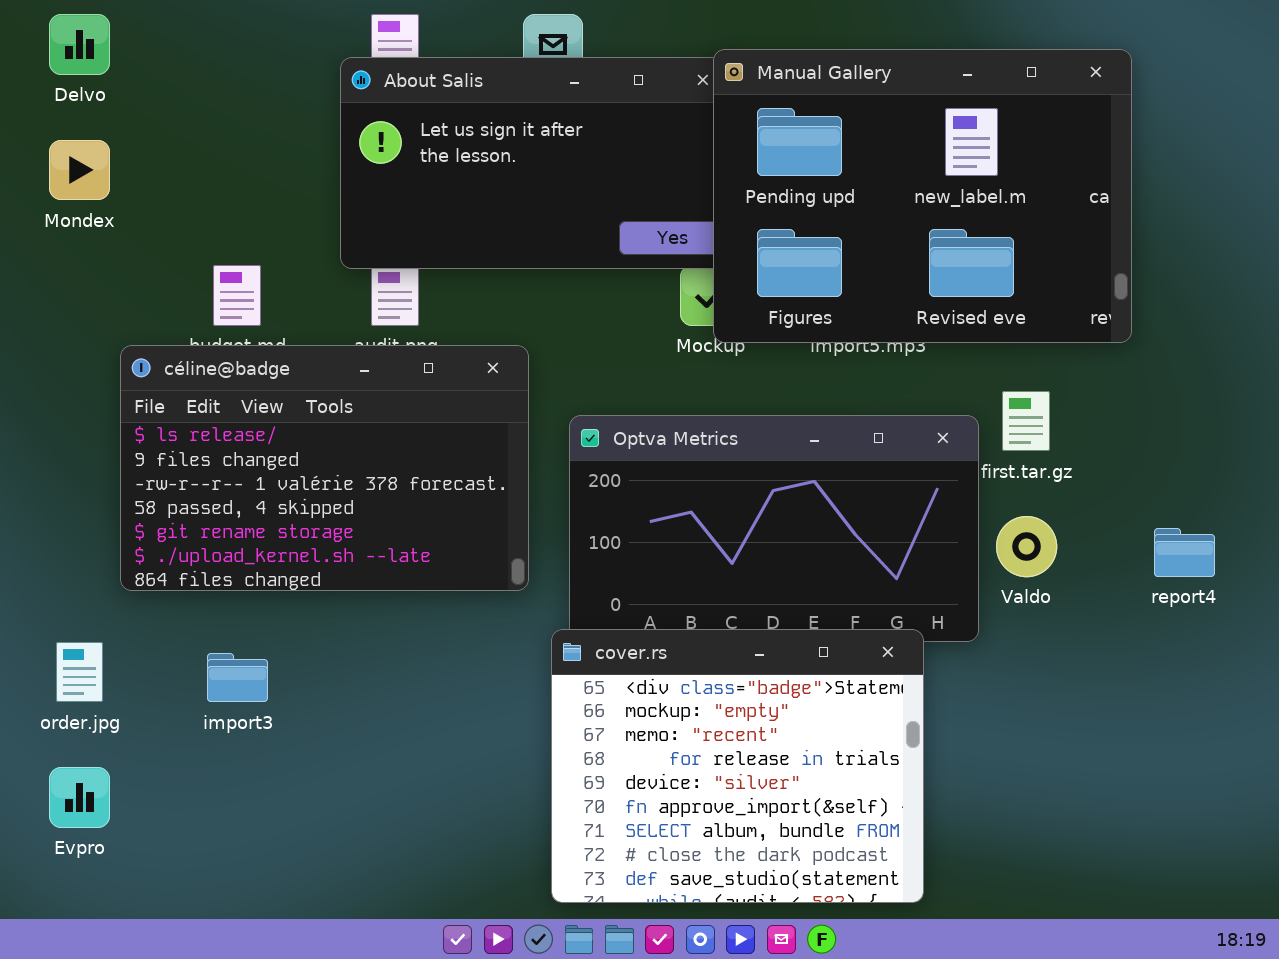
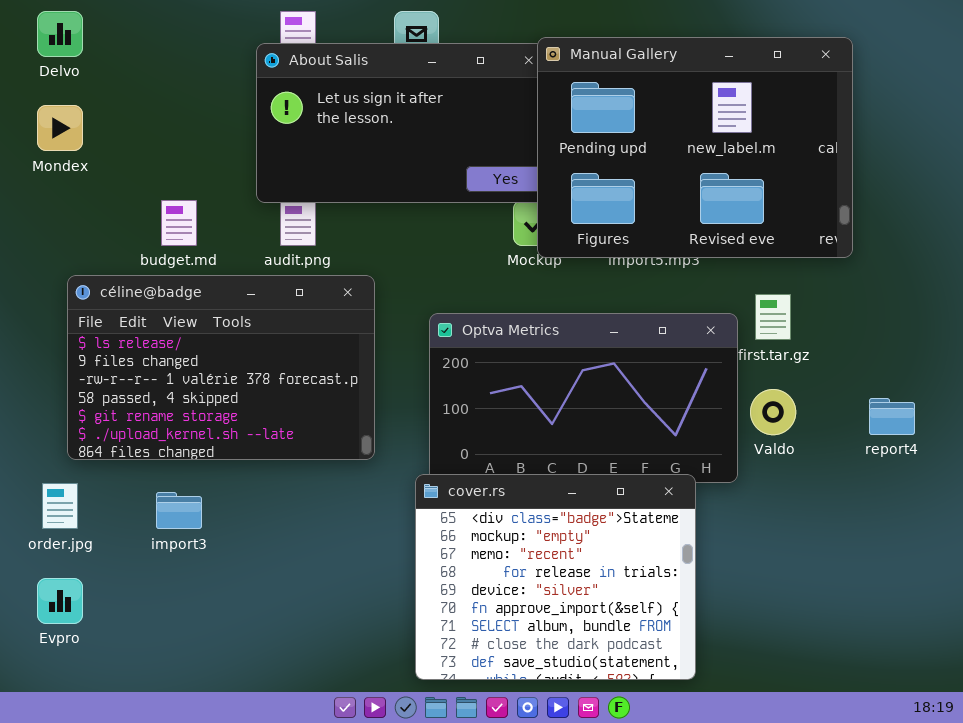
céline@badge: [120,345,529,591] -> [67,275,375,460], moved

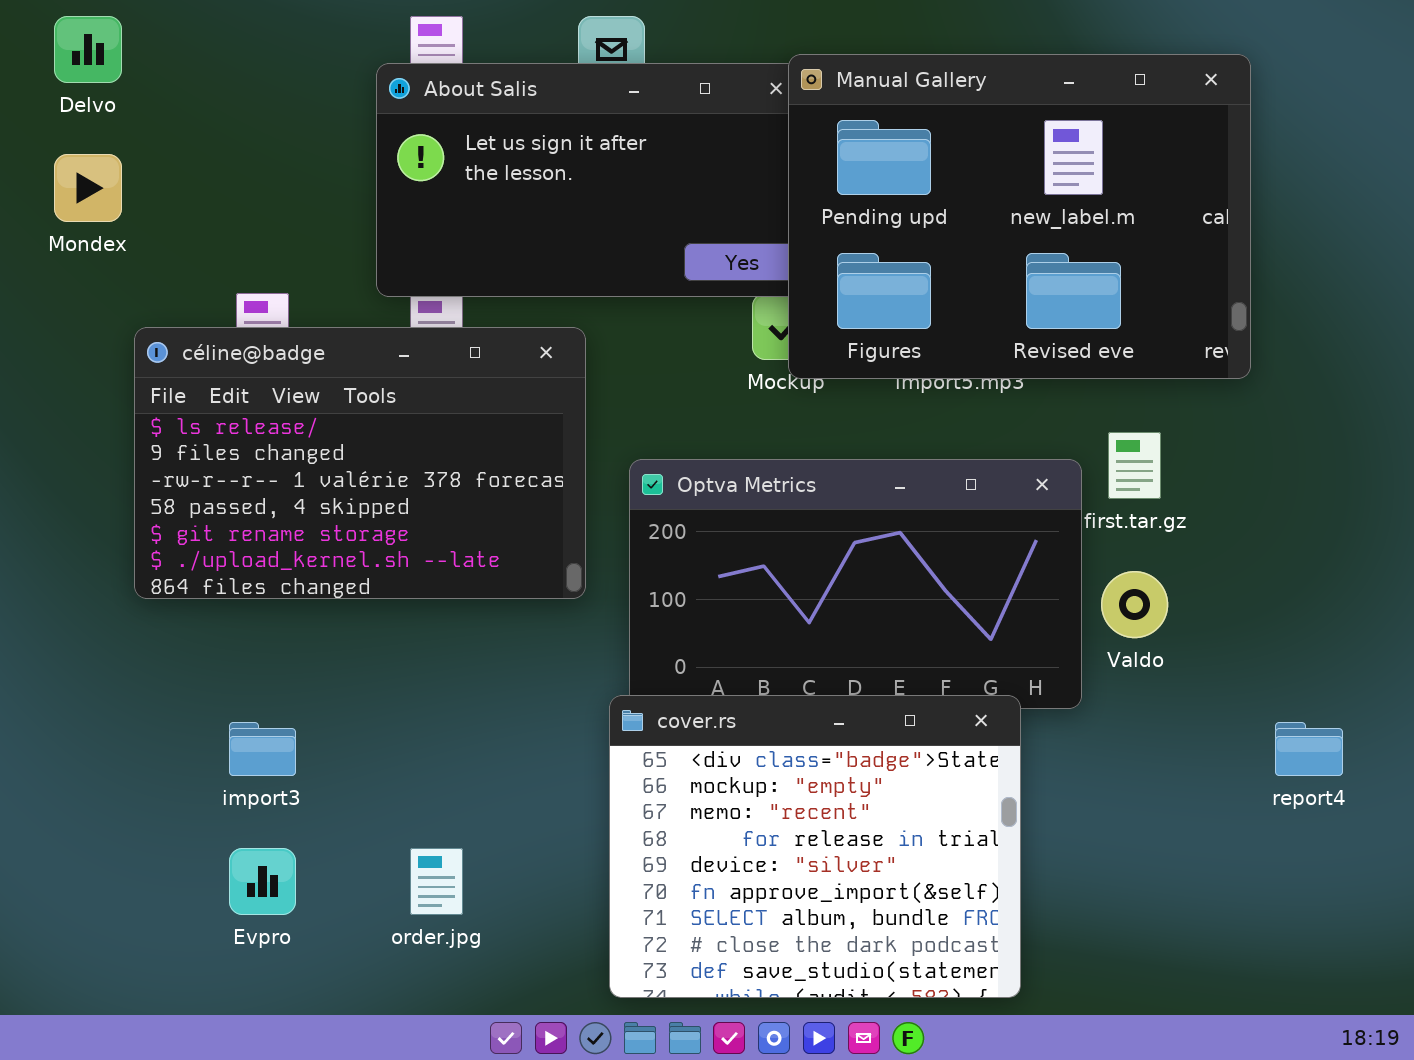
céline@badge: [67,275,375,460] -> [134,327,586,599], moved
report4: [869,398,915,435] -> [1275,722,1343,776], moved
order.jpg: [42,483,78,529] -> [410,848,463,915], moved
Evpro: [37,578,83,624] -> [229,848,296,915], moved

